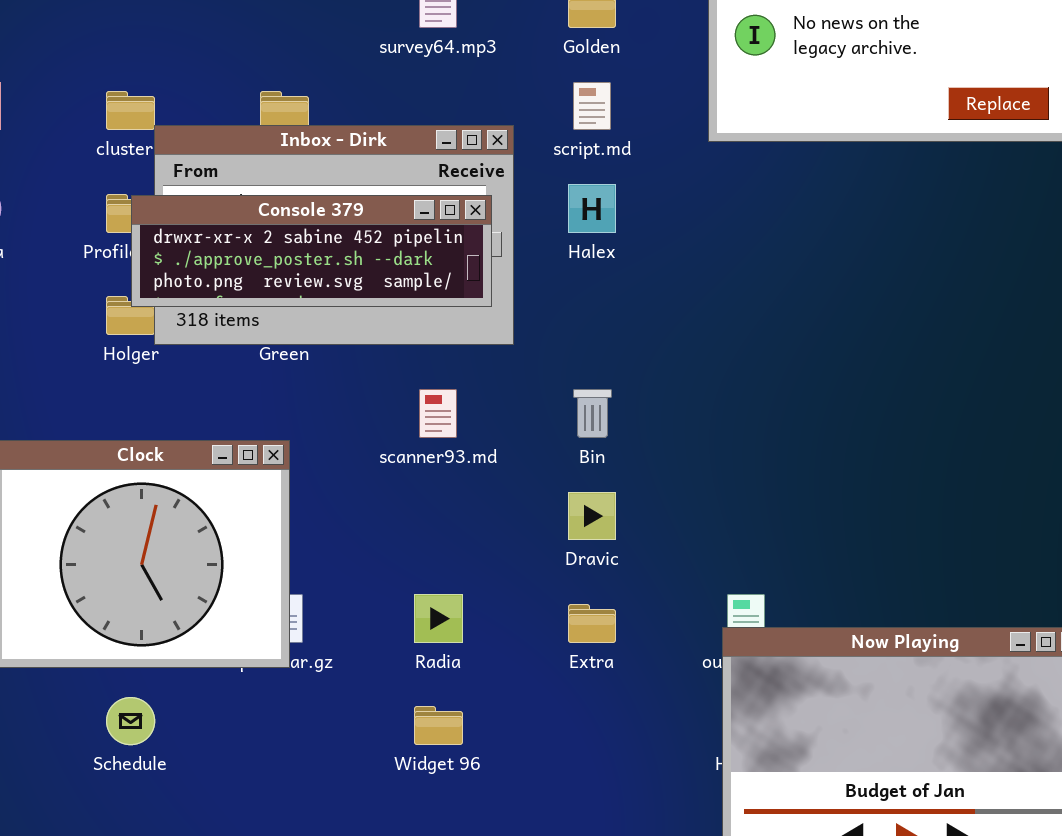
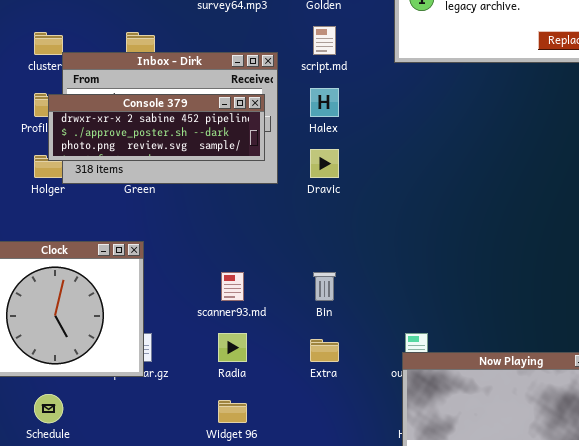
scanner93.md: [419,389,457,438] -> [221,272,244,301], moved
Bin: [573,389,612,438] -> [313,272,336,301], moved
Dravic: [568,492,616,540] -> [310,149,339,178], moved

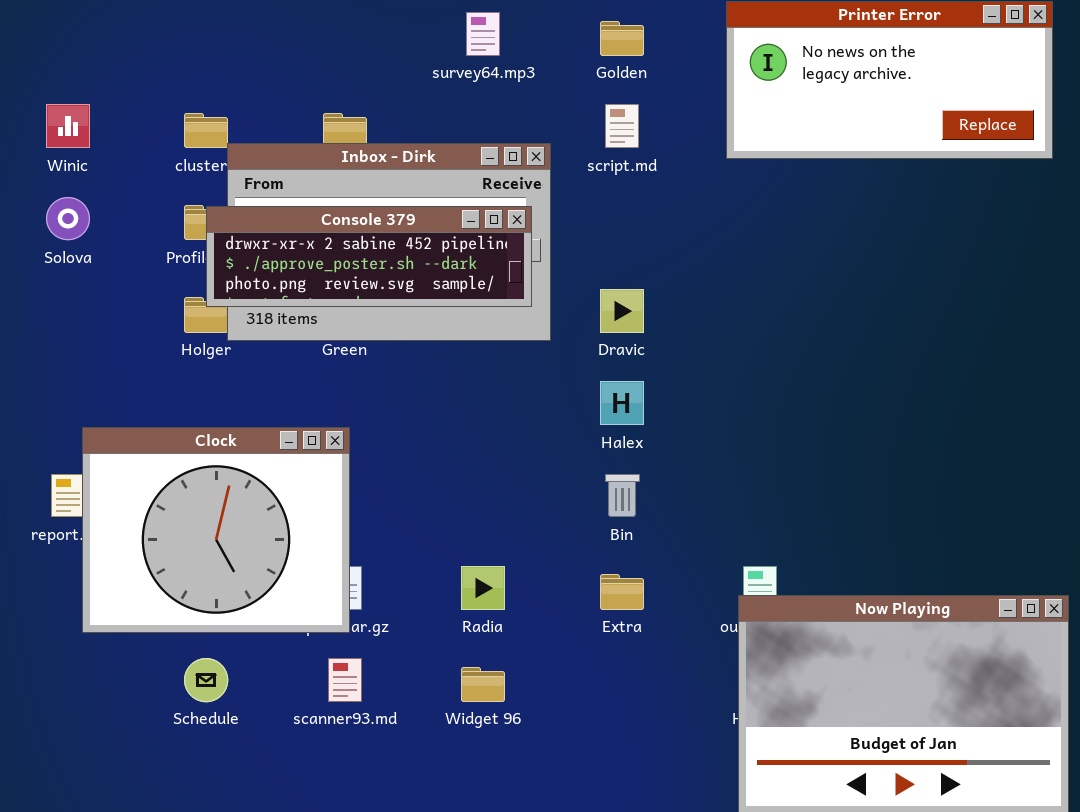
Halex: [310,88,339,117] -> [600,381,644,425], moved
scanner93.md: [221,272,244,301] -> [328,658,362,702], moved

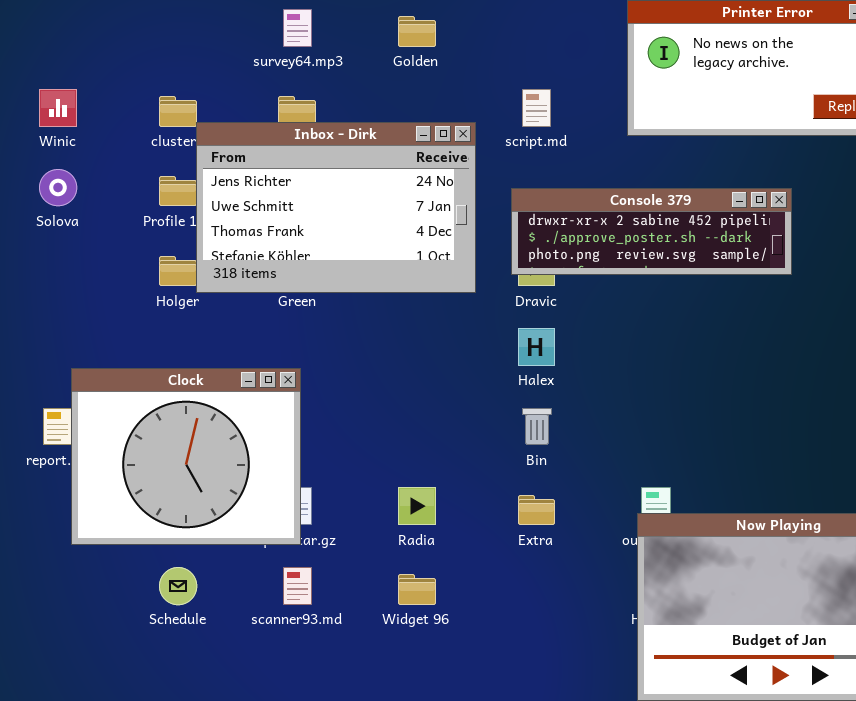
survey64.mp3: [466,12,500,56] -> [283,9,312,47], moved
Golden: [600,21,644,56] -> [398,16,436,47], moved
Console 379: [206,206,532,307] -> [511,188,792,275], moved

